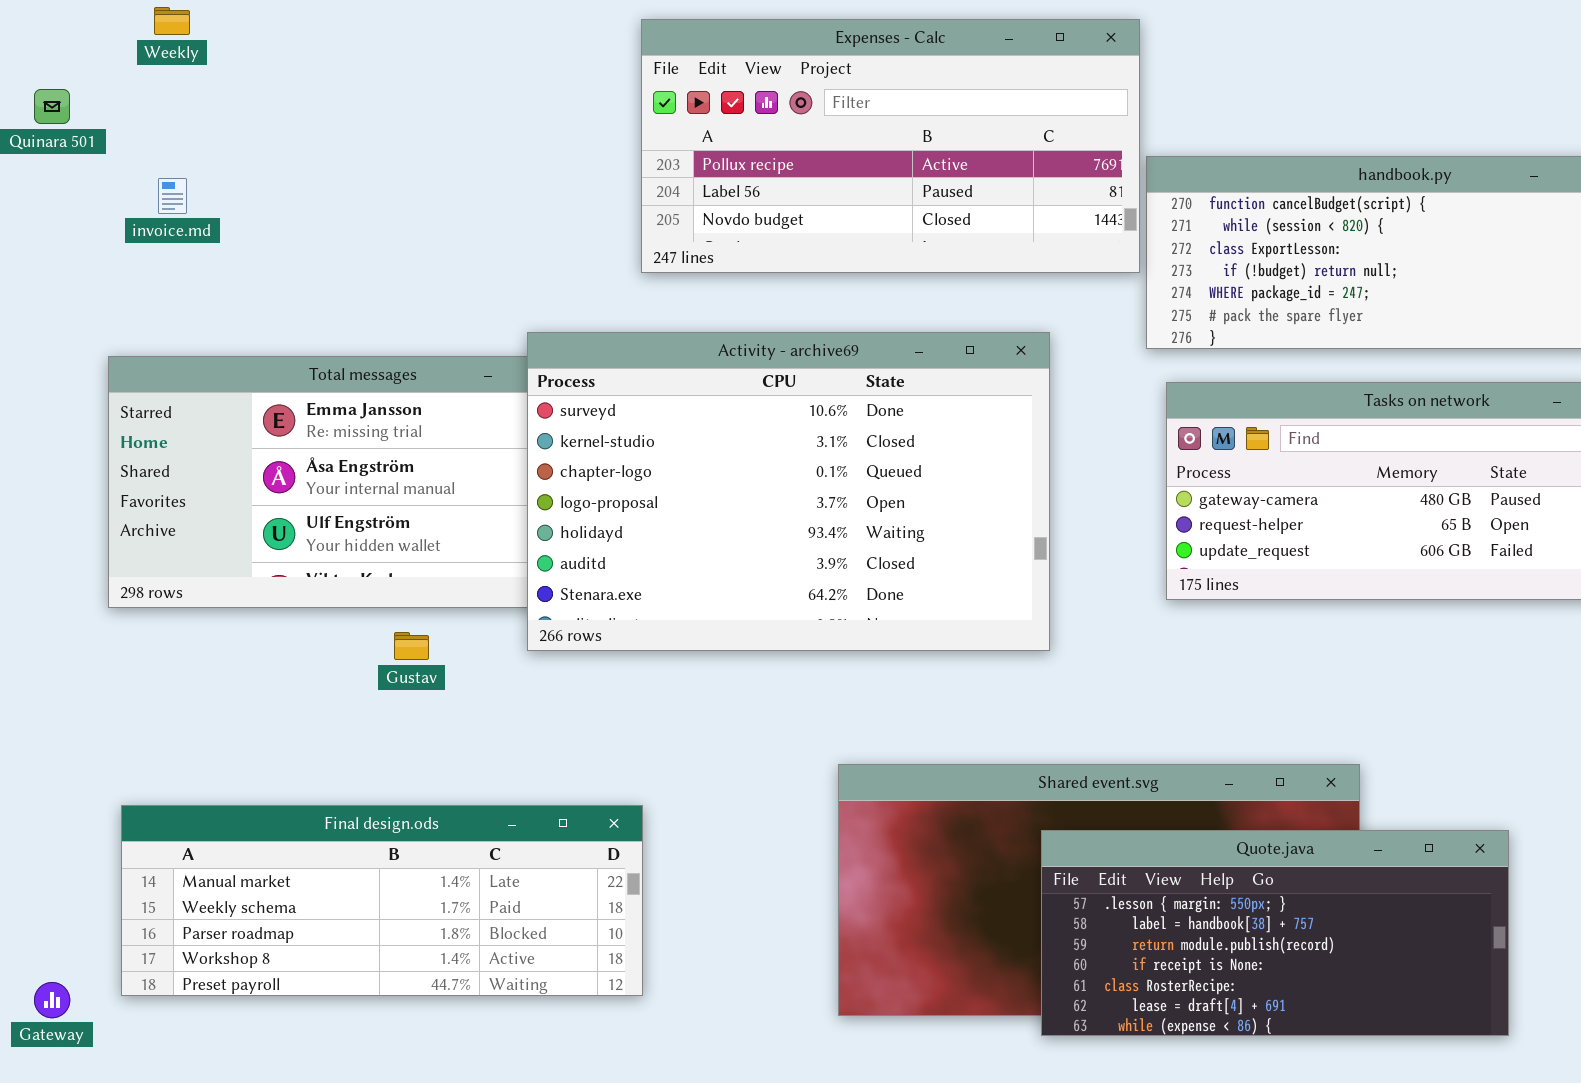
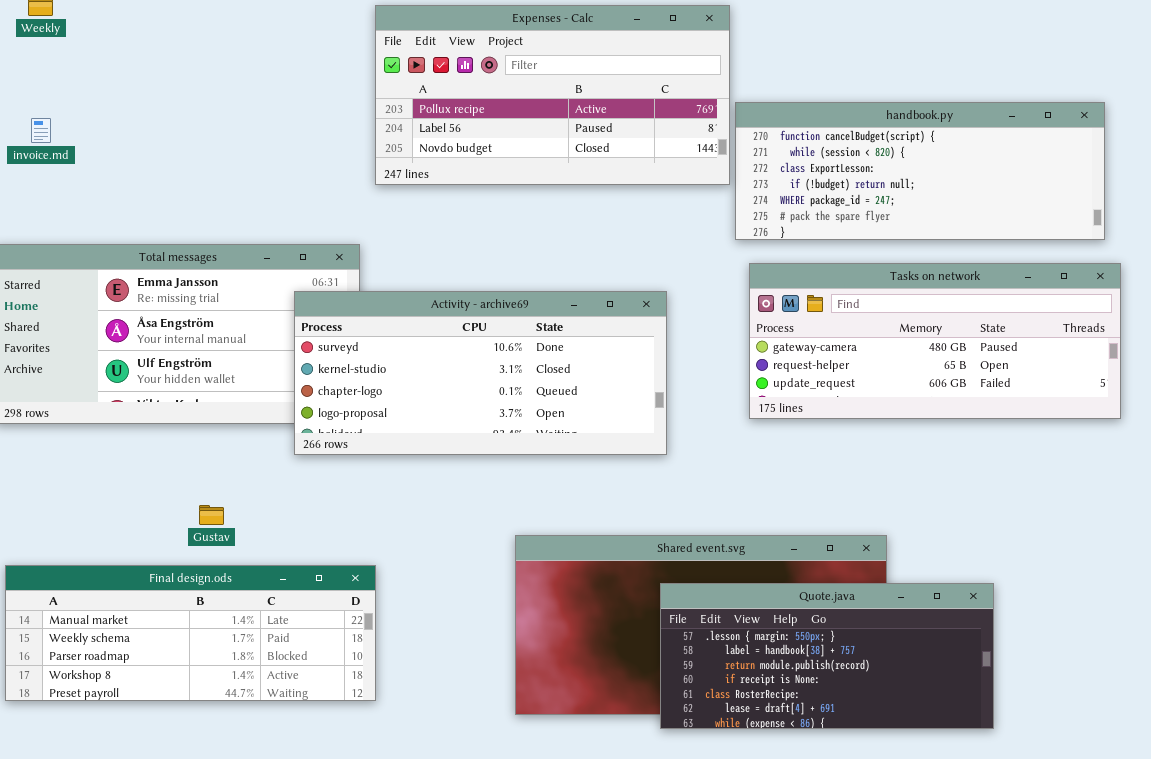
Activity - archive69: [527,332,1050,651] -> [294,291,667,455], resized
Gustav: [394,632,429,660] -> [199,505,224,525], moved

